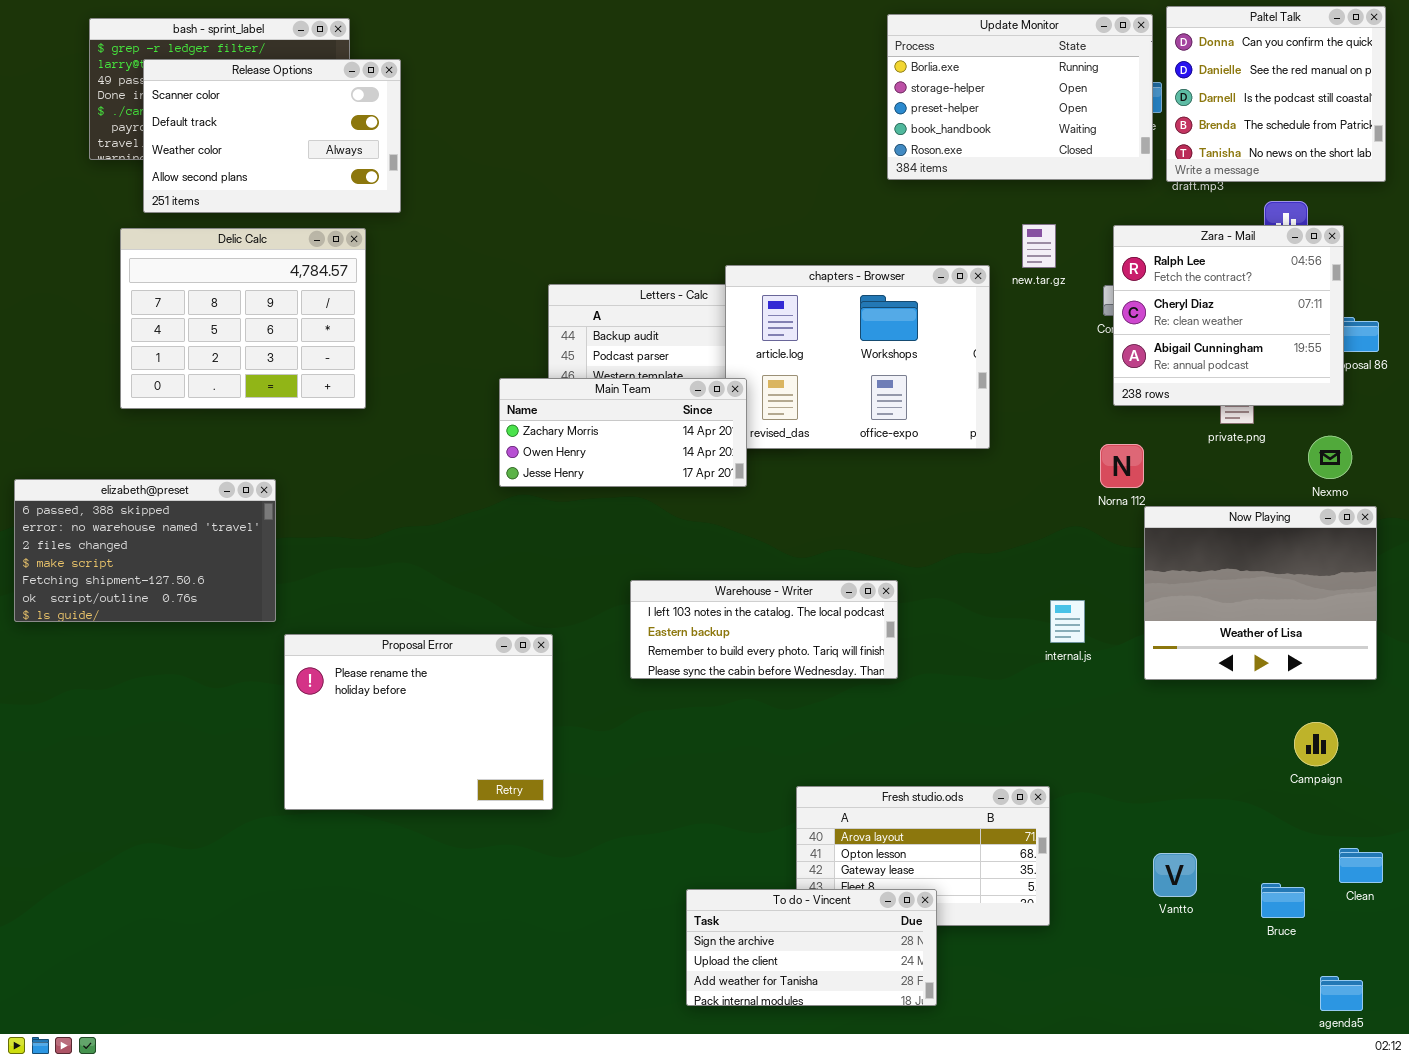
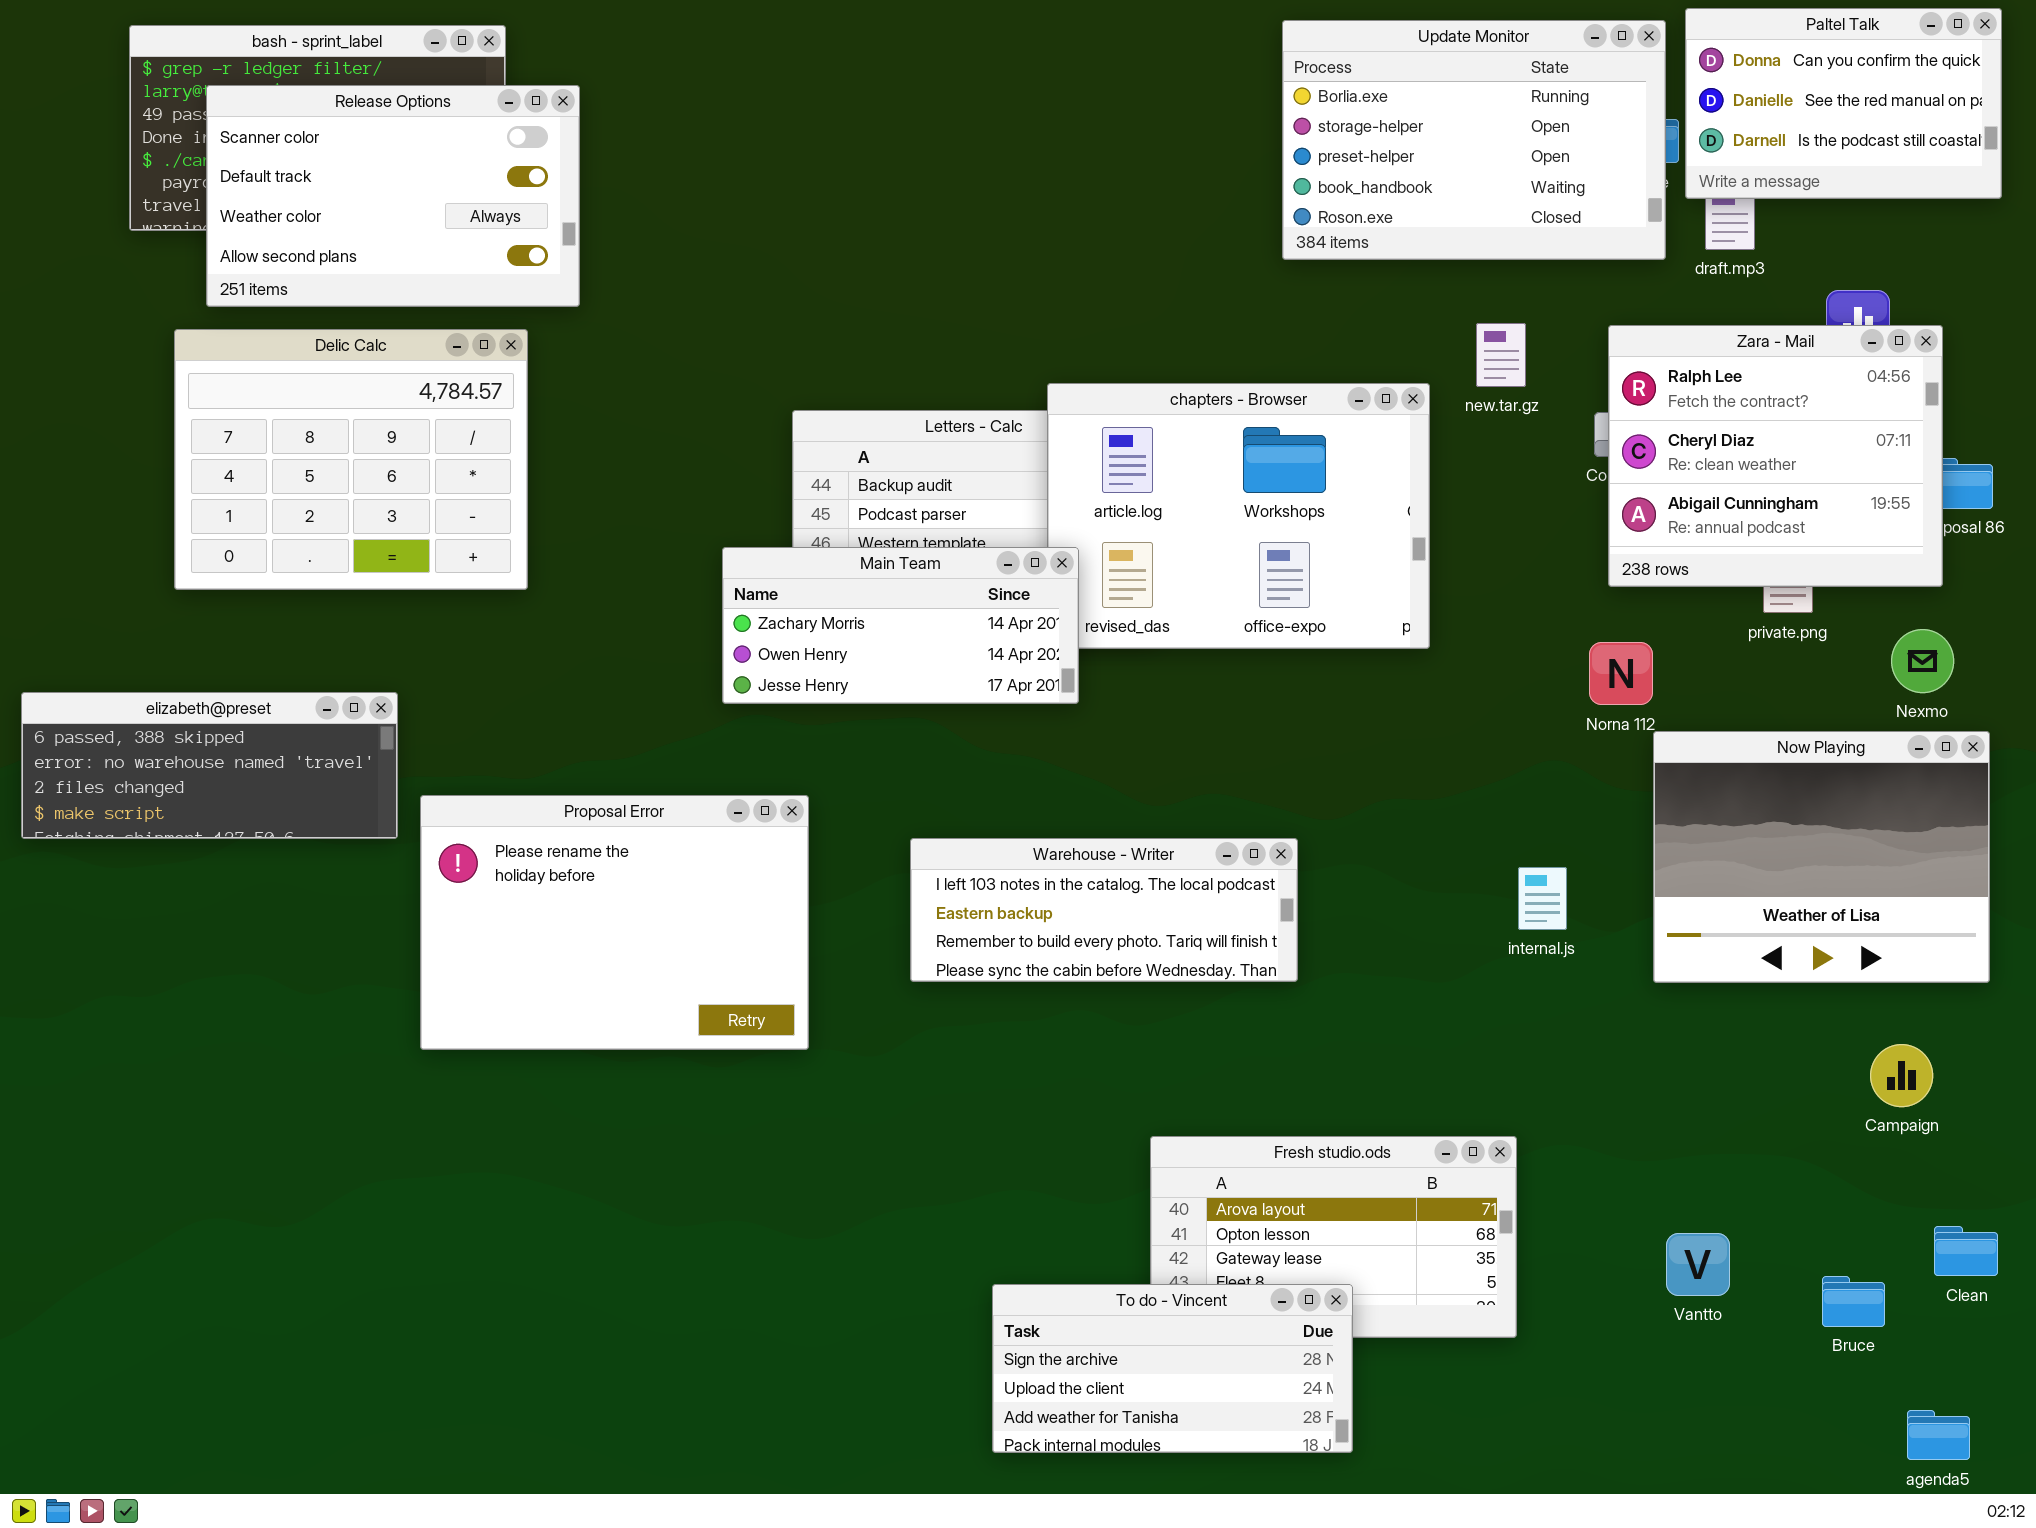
Paltel Talk: [1166,6,1386,182] -> [1685,8,2002,199], resized
elizabeth@preset: [14,479,276,622] -> [21,692,398,839], resized
Proposal Error: [284,634,553,810] -> [420,795,809,1050], moved

